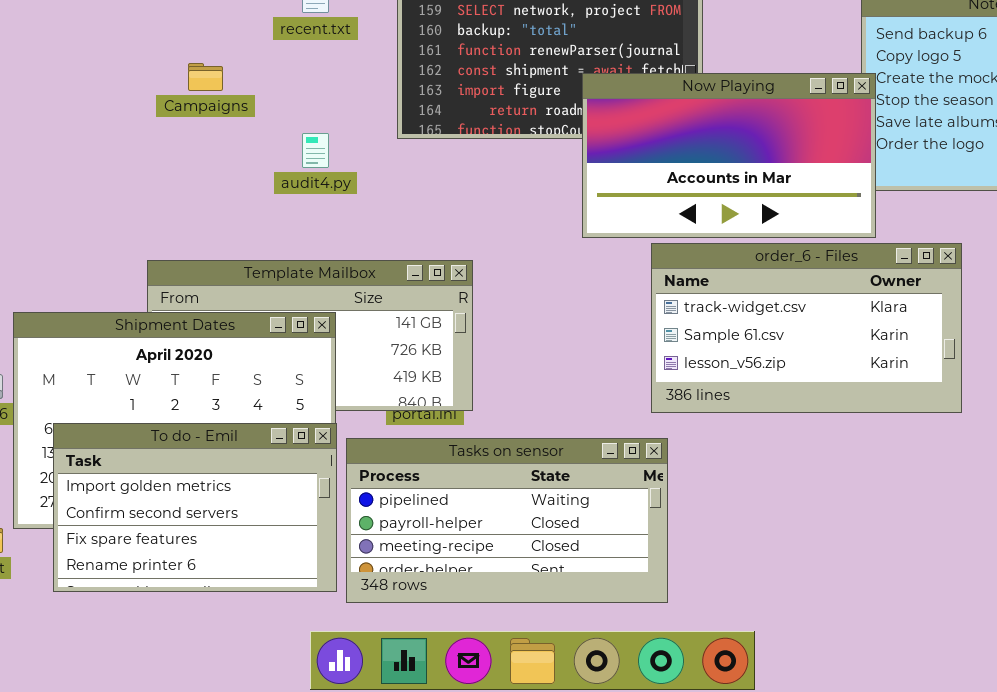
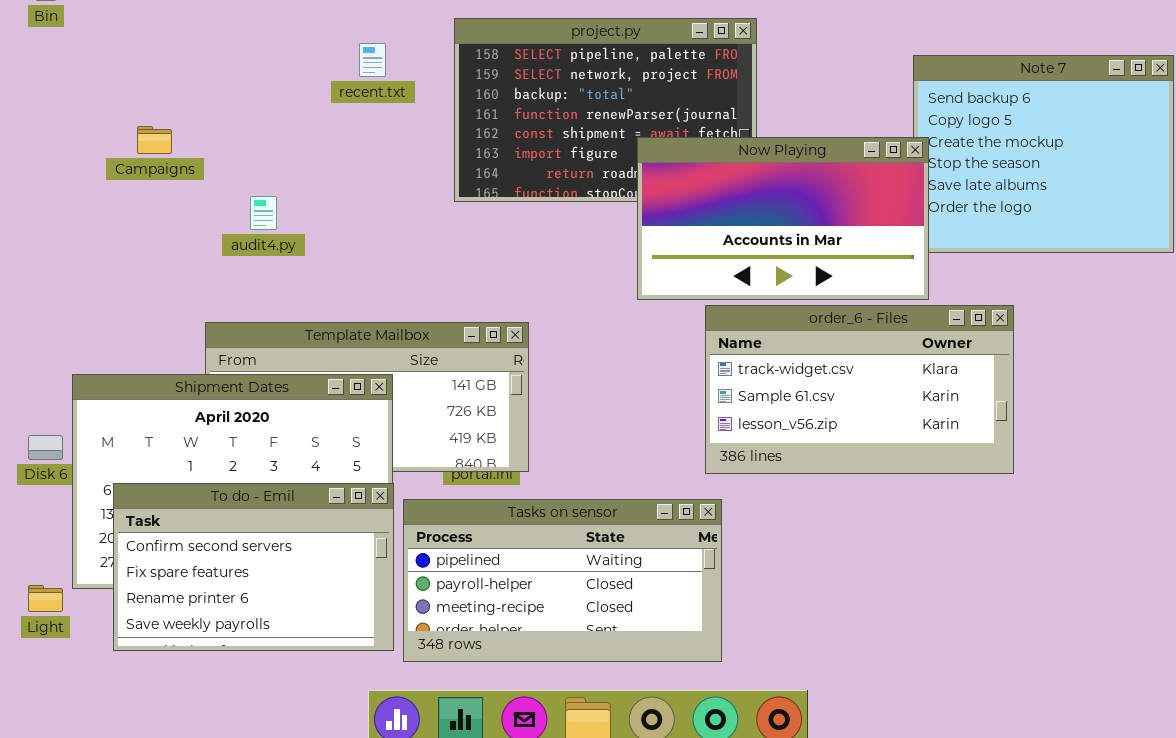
Campaigns: [188,63,223,91] -> [137,126,172,154], moved
audit4.py: [302,133,329,168] -> [250,196,277,230], moved
To do - Emil: [53,423,337,592] -> [113,483,394,651], scrolled down 1 row

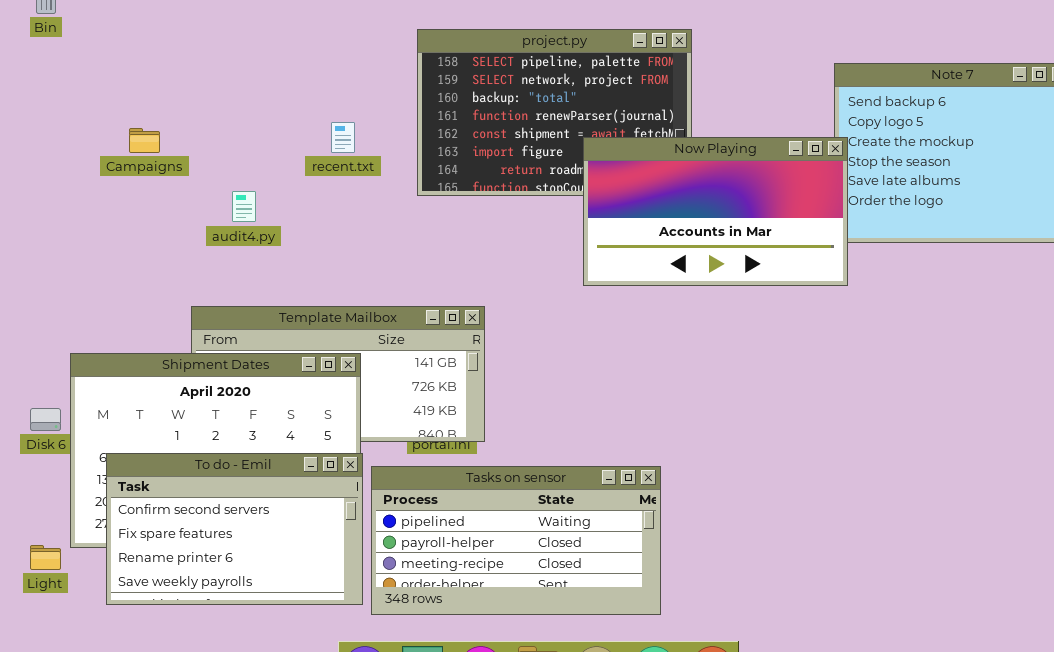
recent.txt: [359,43,386,77] -> [331,122,355,153], moved
order_6 - Files: [705,305,1014,474] -> none, closed

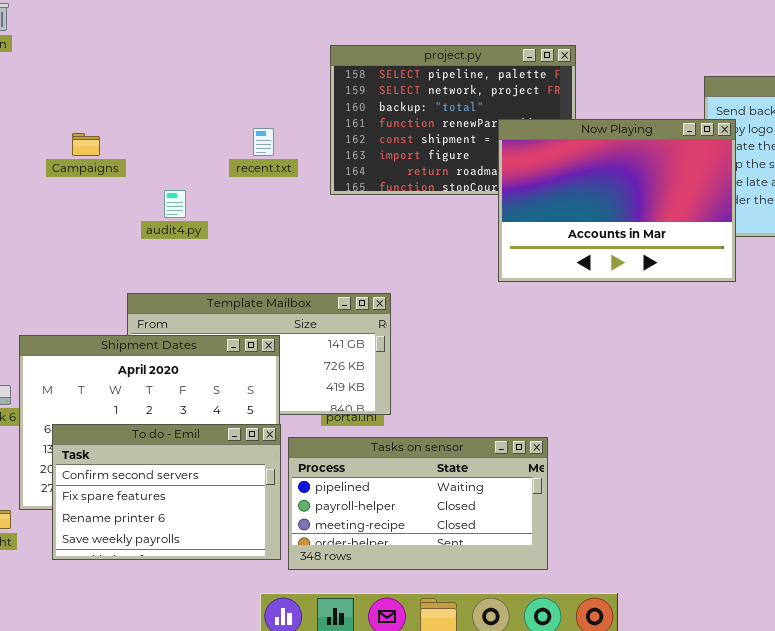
Now Playing: [583,137,848,286] -> [498,119,736,282], moved, resized

